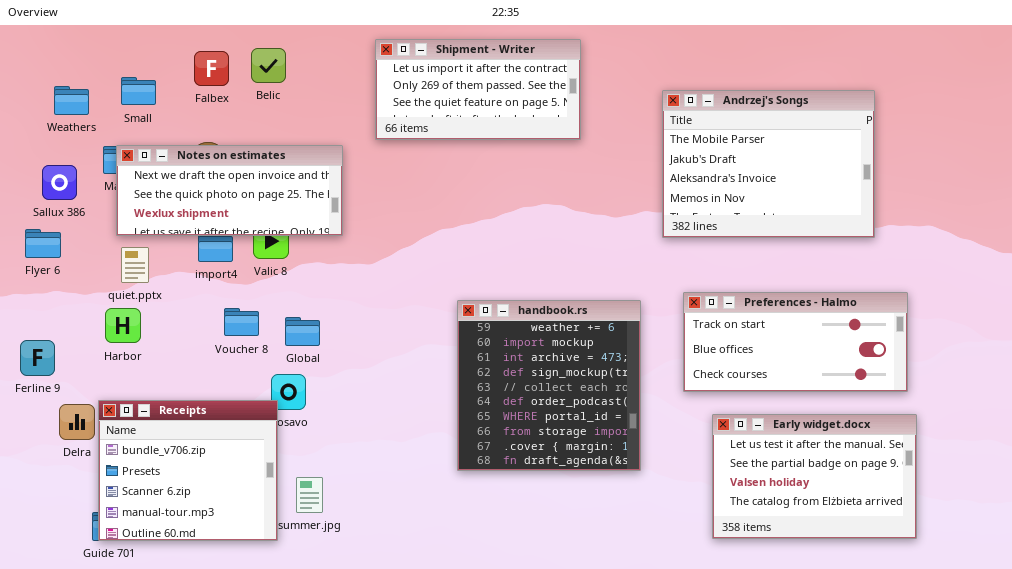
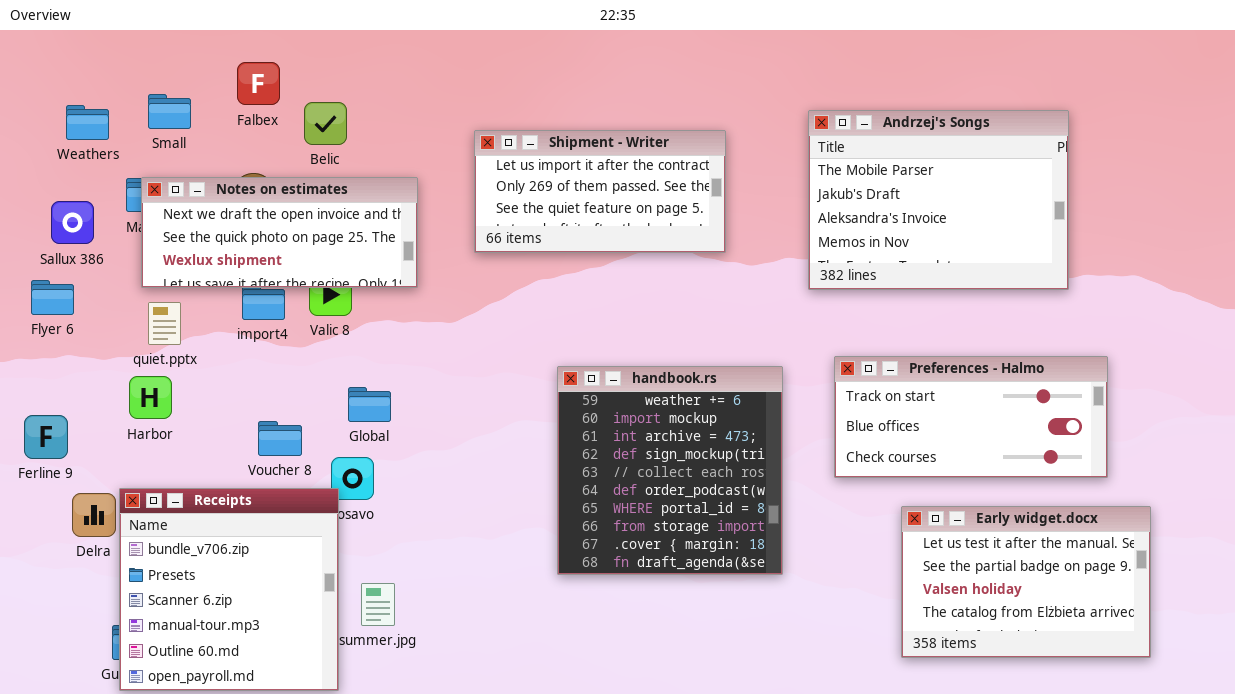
Shipment - Writer: [375,39,581,140] -> [474,130,726,253], moved
Belic: [251,48,286,83] -> [304,102,347,145], moved
Voucher 8: [224,308,259,336] -> [258,421,302,456], moved
Receipts: [98,400,278,541] -> [119,488,339,691], resized
Early widget.docx: [712,414,917,539] -> [901,506,1151,658], moved

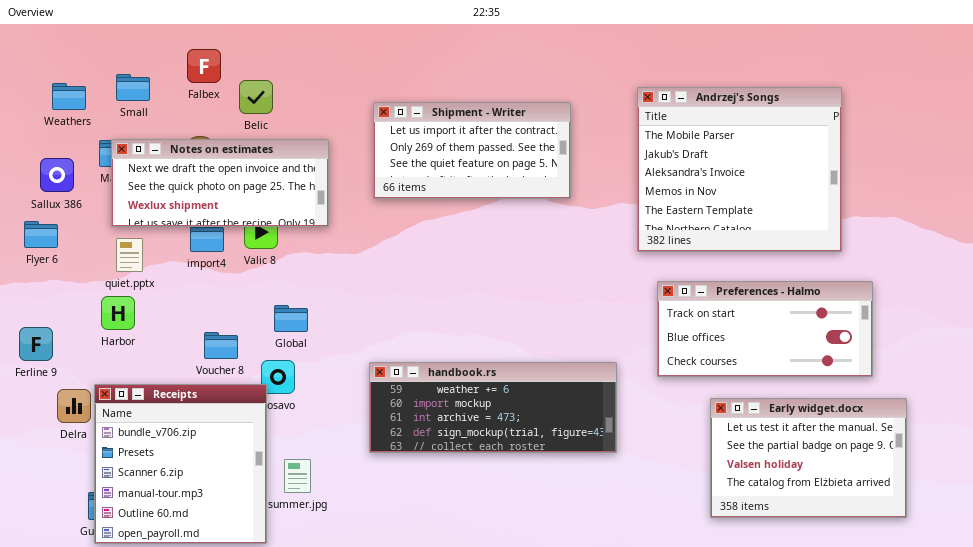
Andrzej's Songs: [808,110,1069,290] -> [637,87,842,252], resized
handbook.rs: [557,366,783,575] -> [369,362,617,453], resized

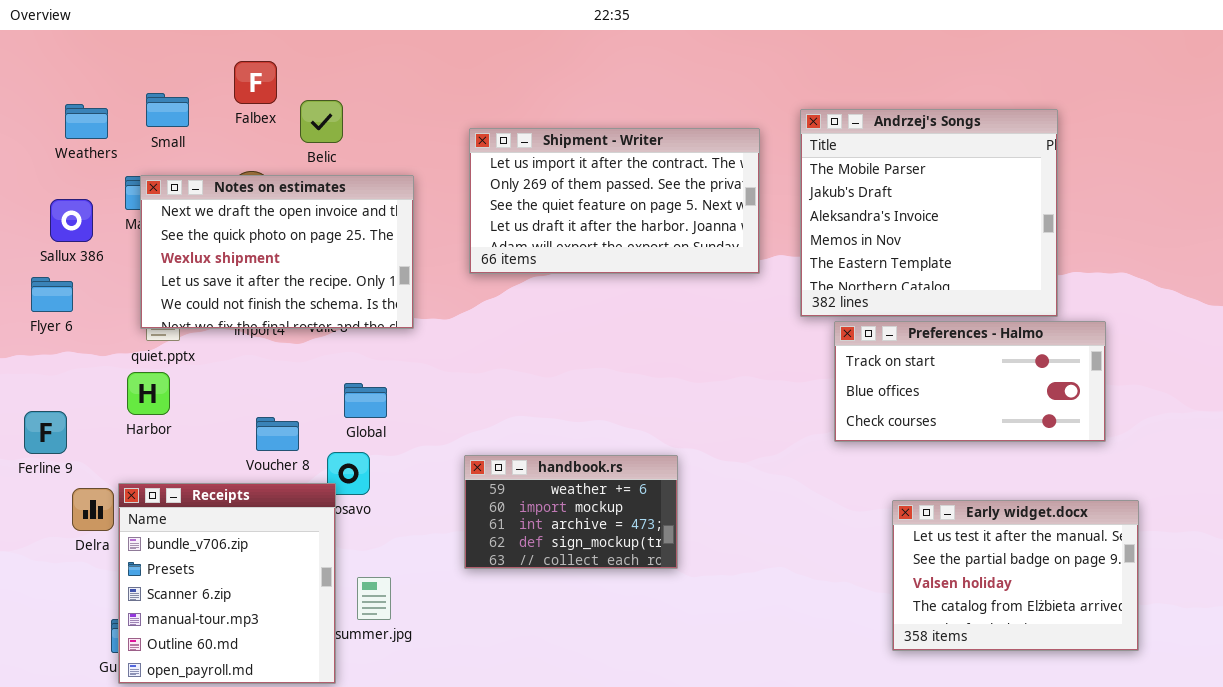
Shipment - Writer: [373,102,571,199] -> [469,128,760,274], resized
Notes on estimates: [111,139,329,227] -> [140,175,414,329], resized
Preferences - Halmo: [657,281,873,377] -> [834,321,1106,442], moved
handbook.rs: [369,362,617,453] -> [464,455,678,569], resized

